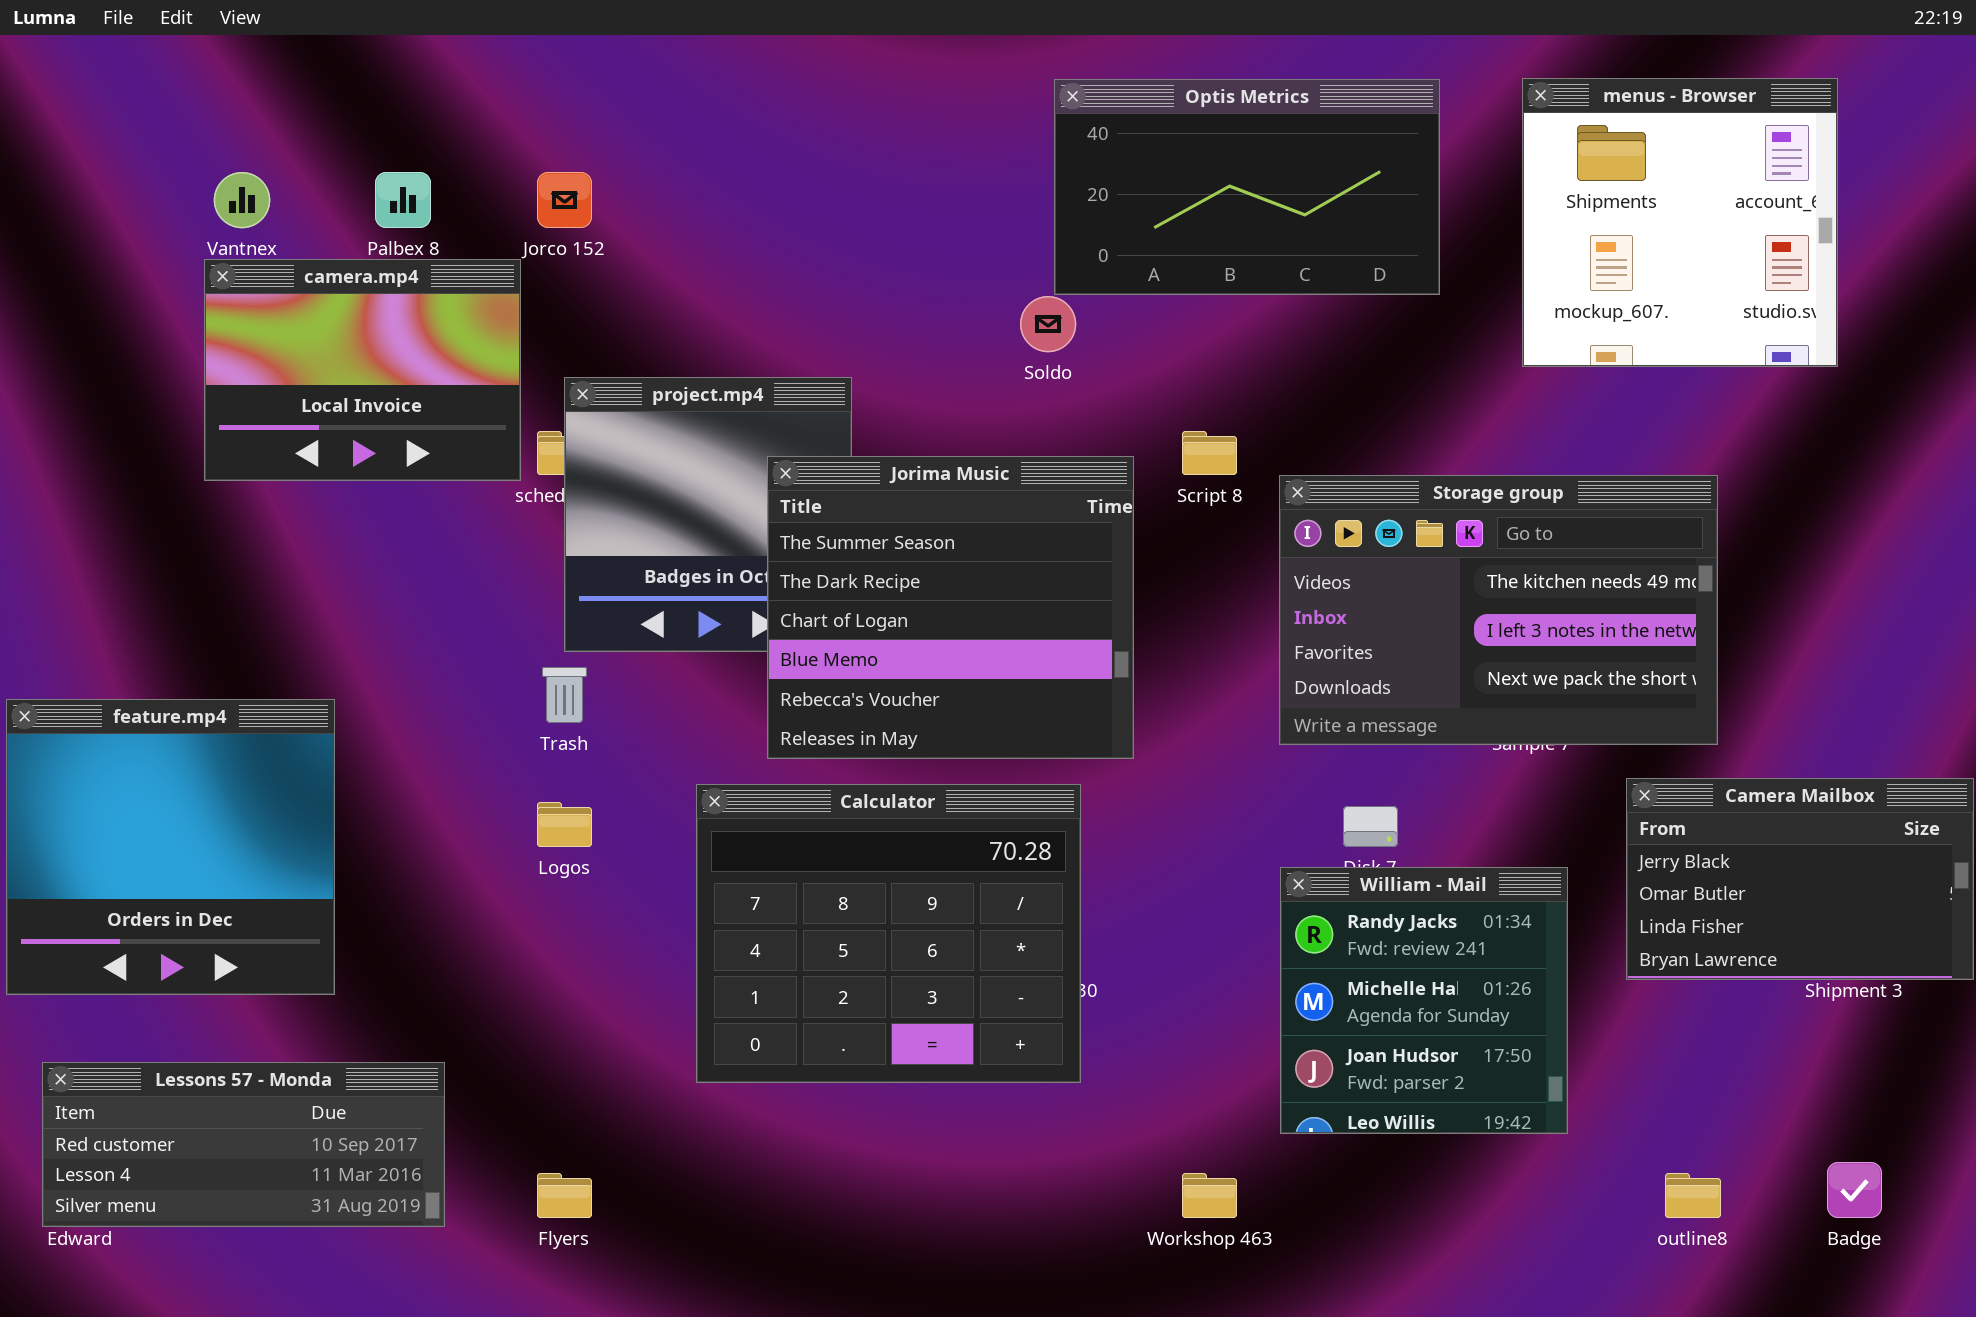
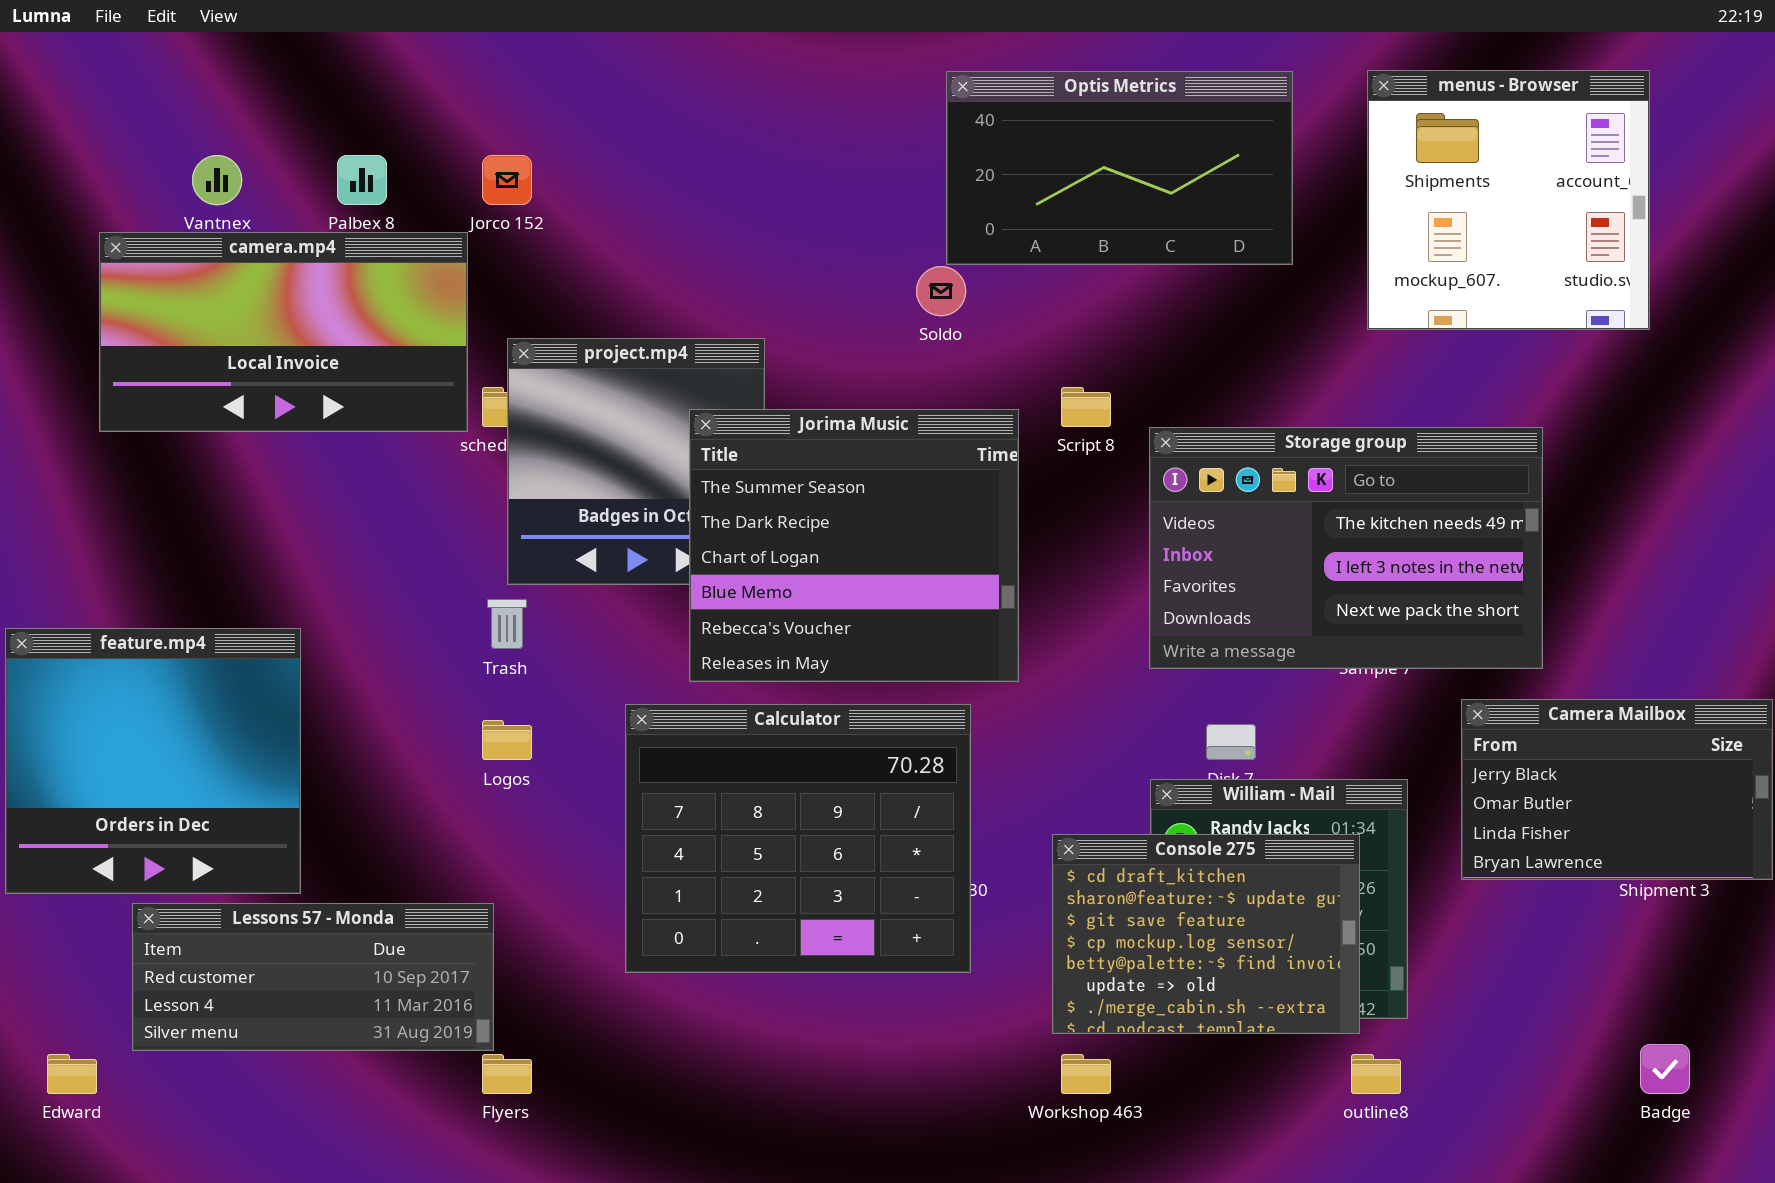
camera.mp4: [204,259,521,481] -> [99,232,468,432], resized
Console 275: none -> [1052,834,1360,1034], opened
Lessons 57 - Monda: [42,1062,445,1227] -> [132,903,494,1051], moved
outline8: [1665,1173,1721,1218] -> [1351,1054,1401,1094], moved

